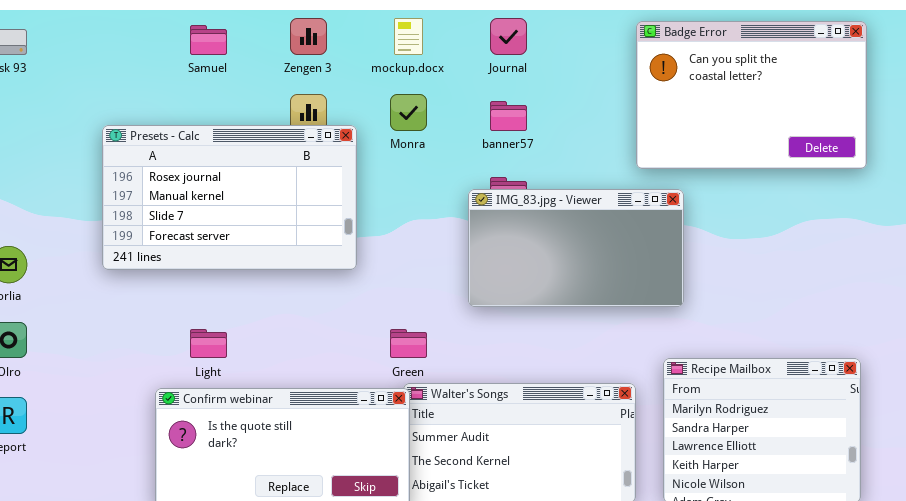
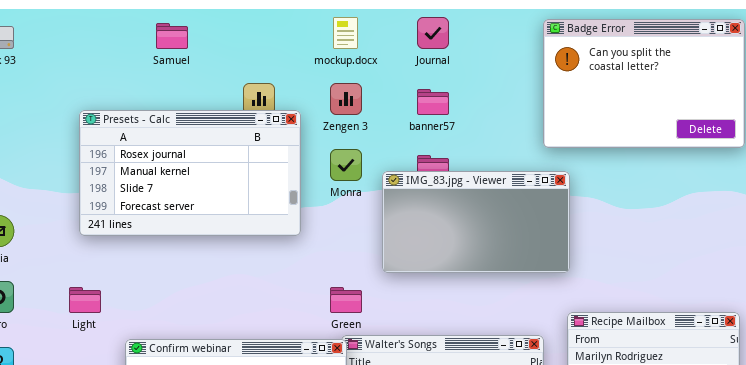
Zengen 3: [290,18,327,55] -> [330,83,362,115], moved
Monra: [390,94,427,131] -> [330,149,362,181], moved
IMG_83.jpg - Viewer: [468,189,684,307] -> [382,171,570,273], moved
Light: [190,329,227,358] -> [69,287,101,313], moved

